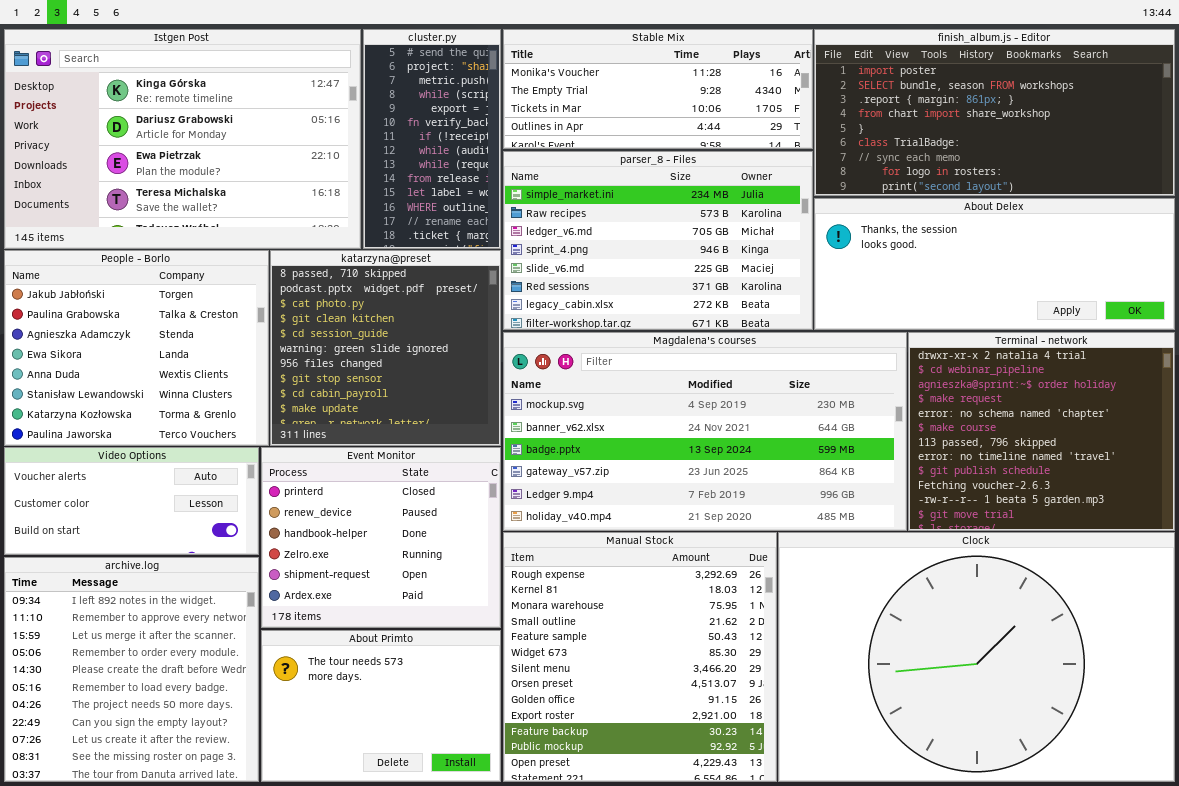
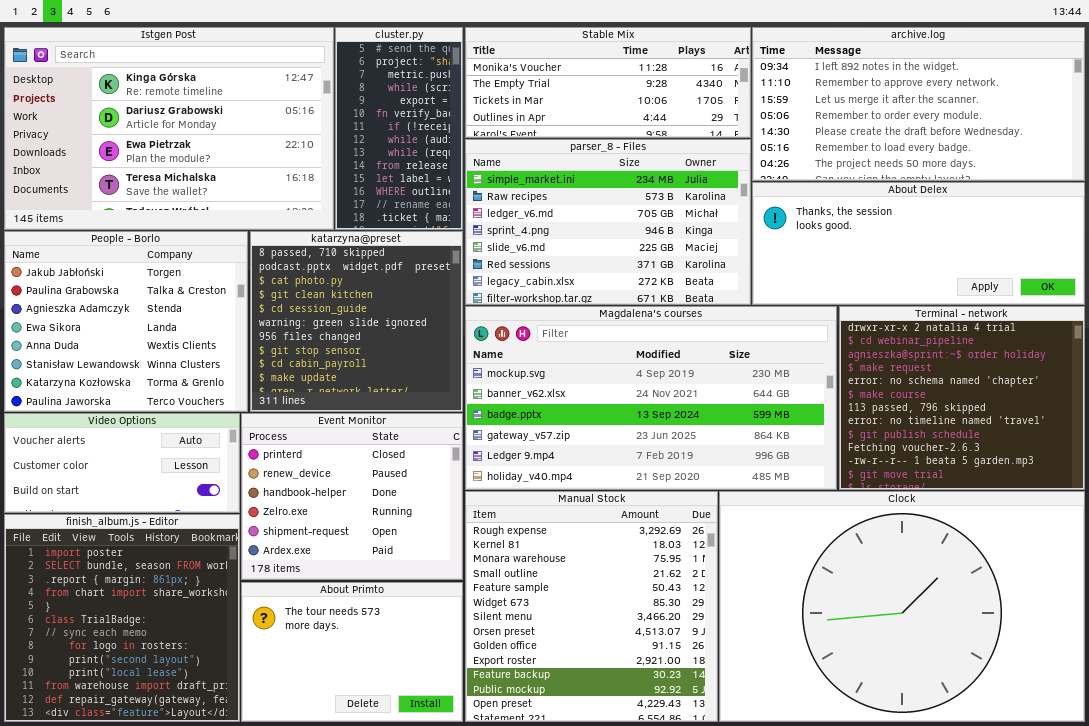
finish_album.js - Editor: [814,29,1175,196] -> [4,514,240,722], moved, resized
archive.log: [4,557,259,782] -> [752,27,1085,181], moved, resized

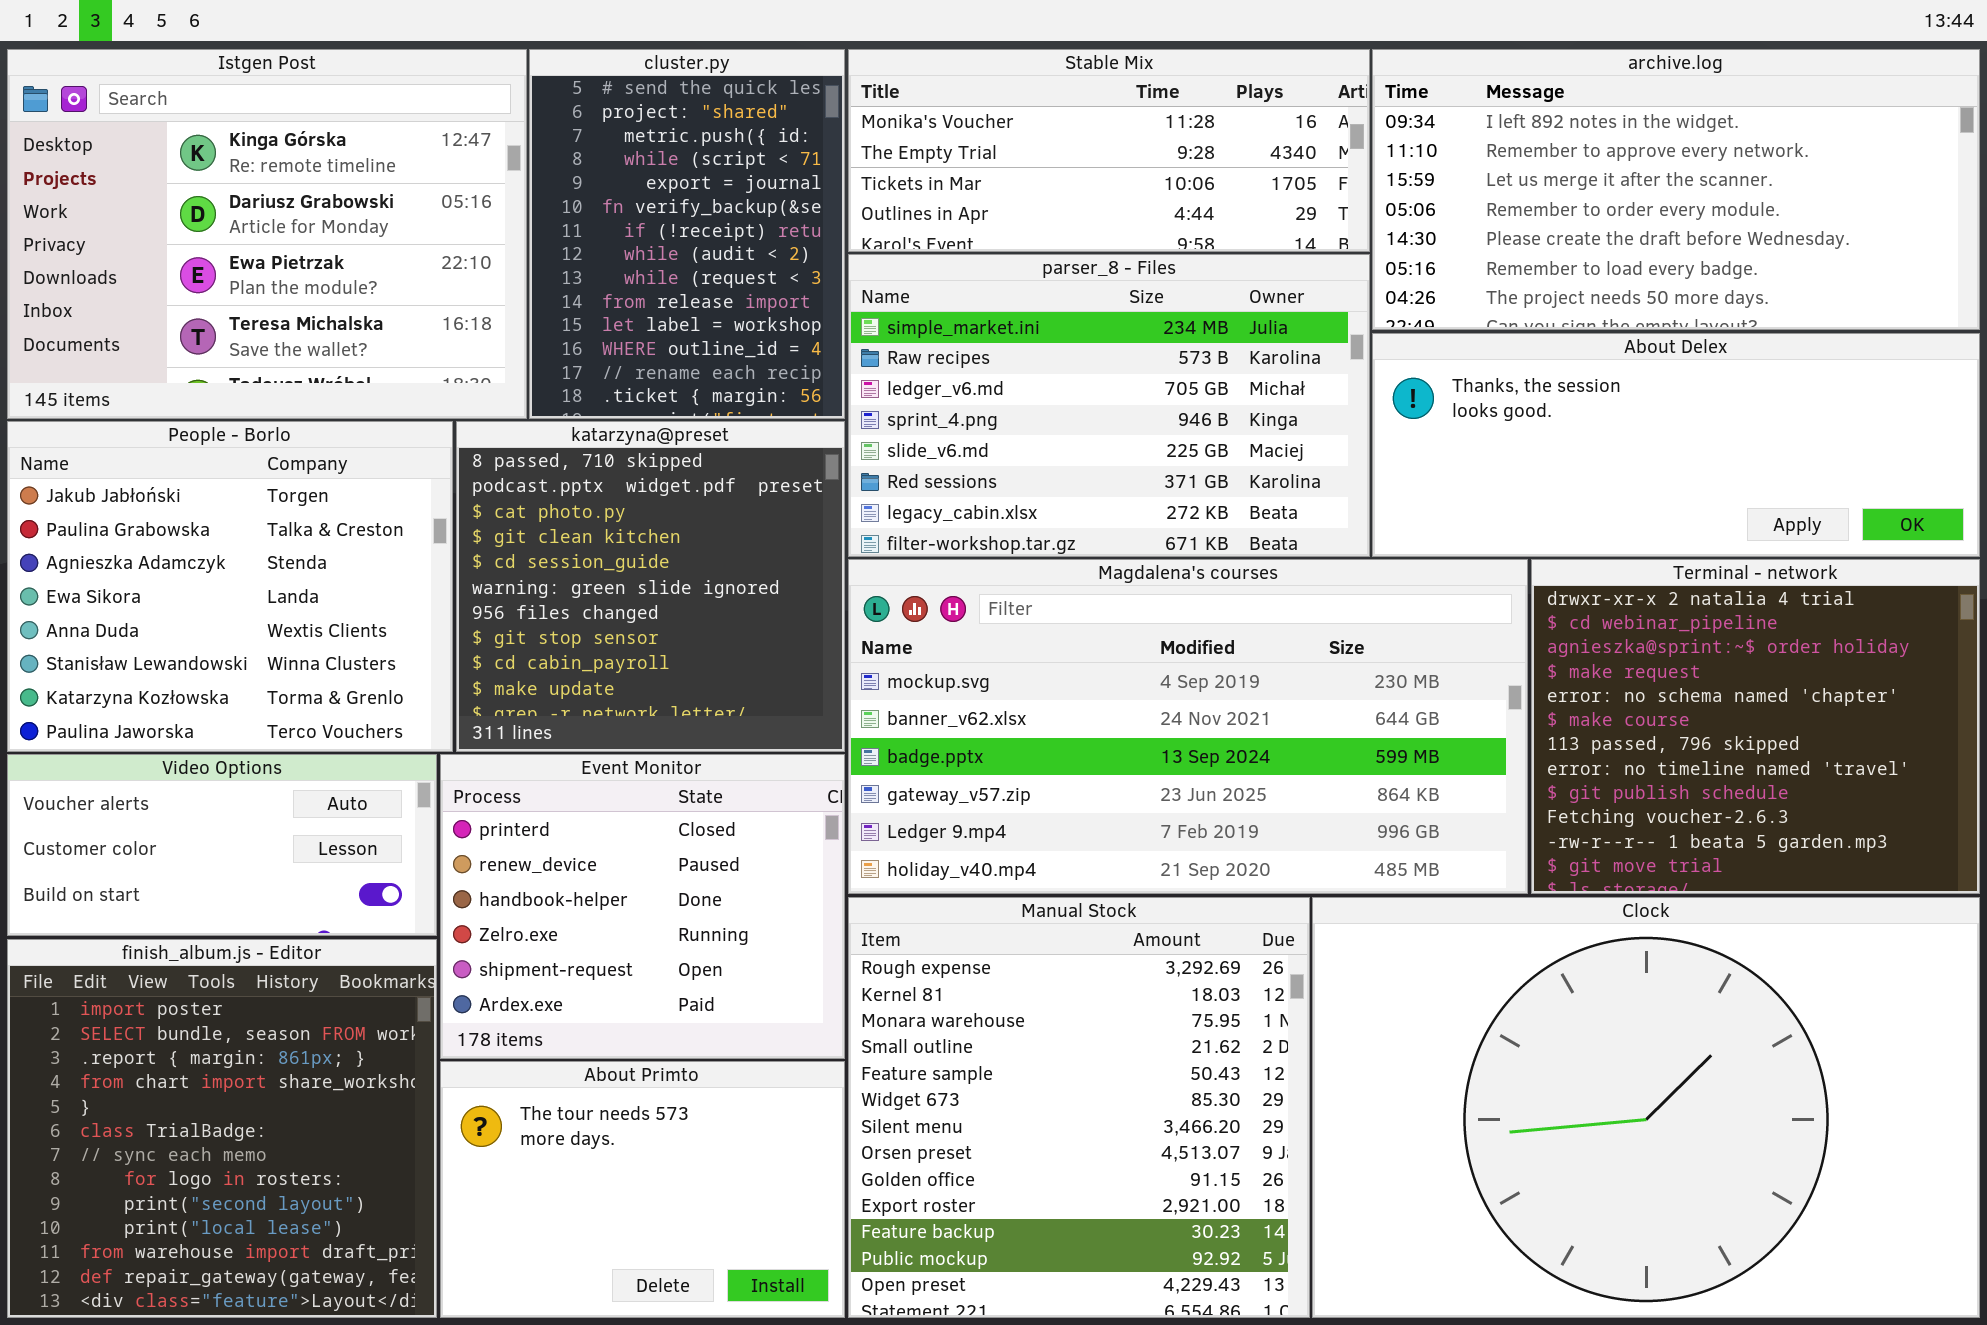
Istgen Post: [4,27,334,230] -> [7,49,527,419], resized
cluster.py: [335,27,463,230] -> [529,49,845,419], resized

